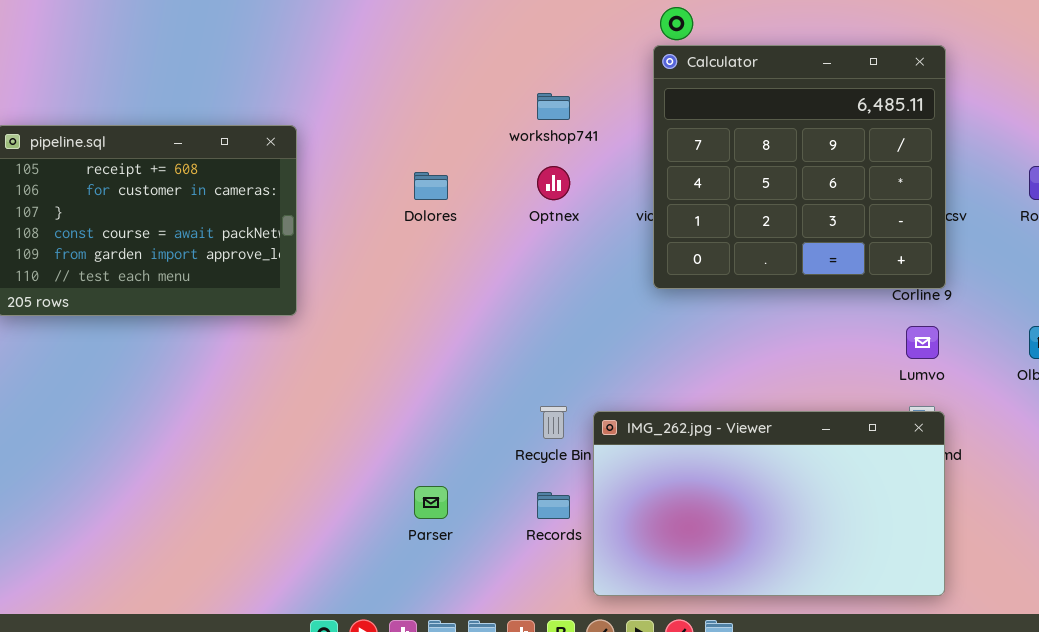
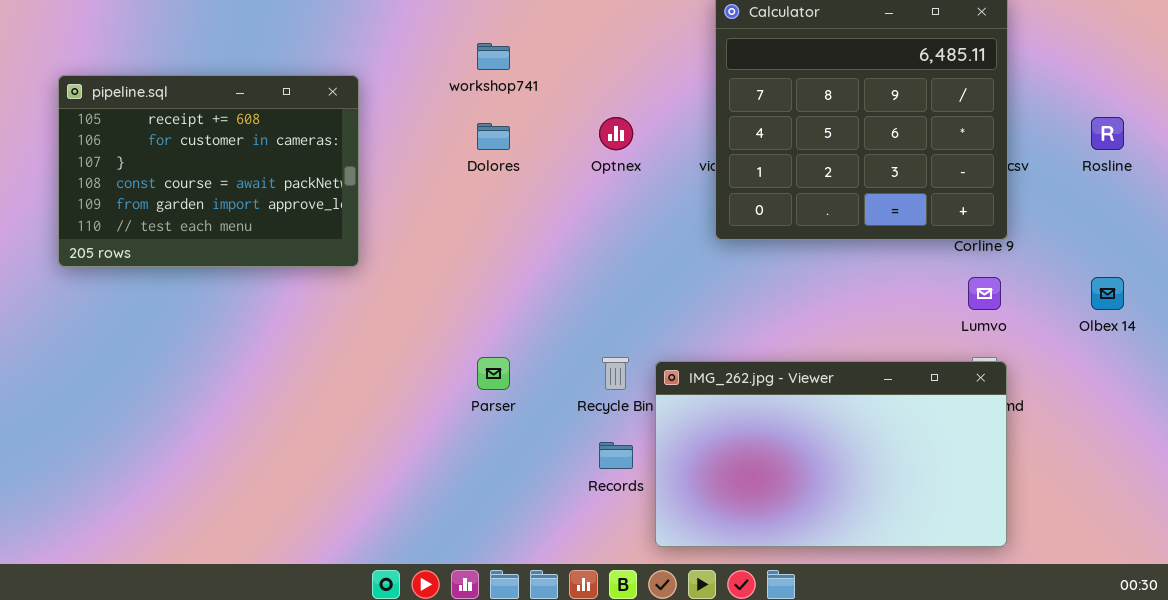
workshop741: [537,93,570,120] -> [477,43,510,70], moved
Parser: [414,486,448,519] -> [477,357,510,390], moved

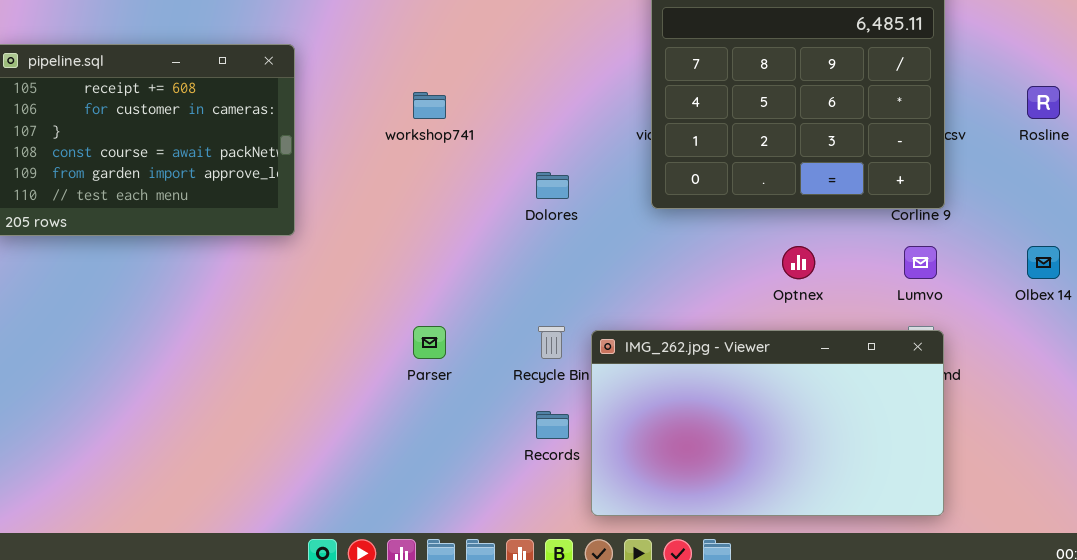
workshop741: [477,43,510,70] -> [413,92,446,119], moved
Optnex: [599,117,633,150] -> [782,246,815,279], moved
Dolores: [477,123,510,150] -> [536,172,569,199], moved

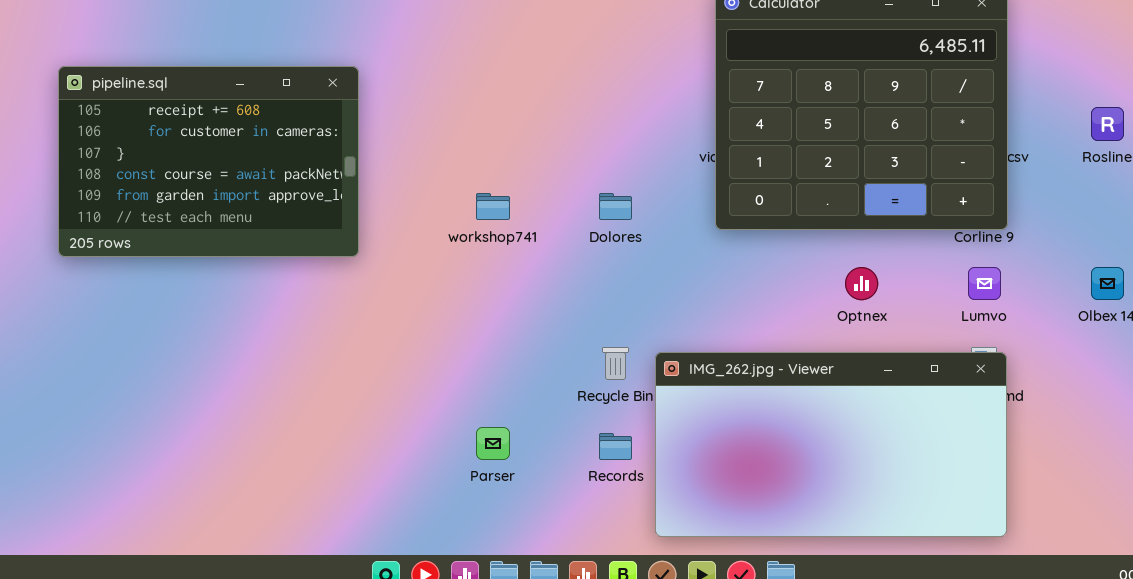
workshop741: [413,92,446,119] -> [476,193,510,220], moved
Parser: [413,326,446,359] -> [476,427,510,460], moved

